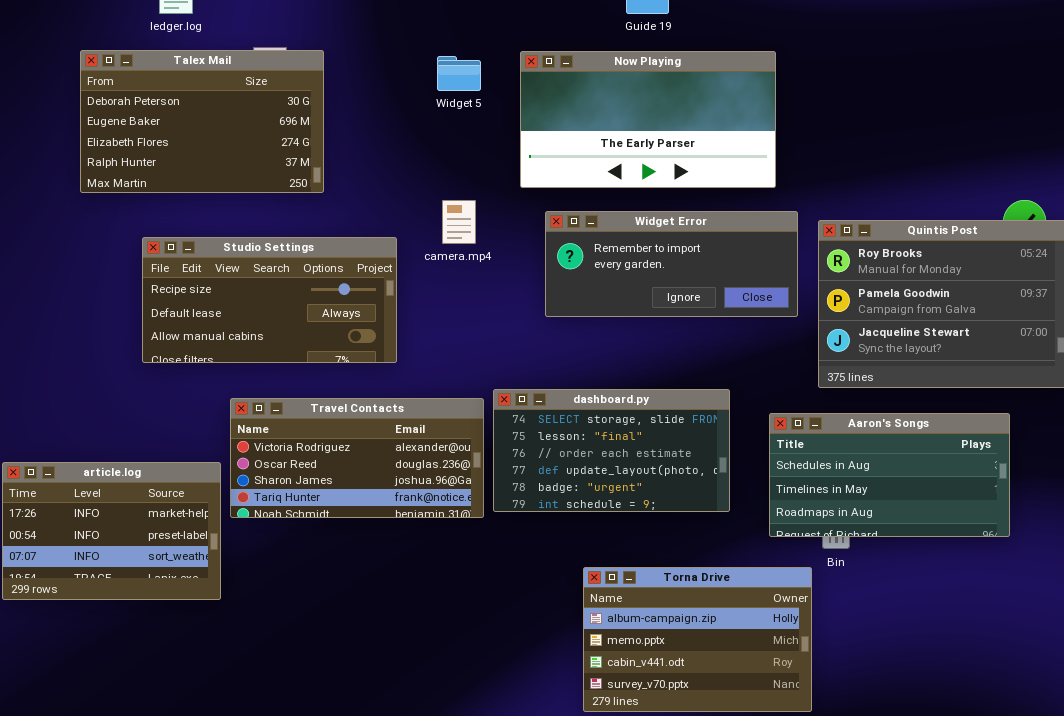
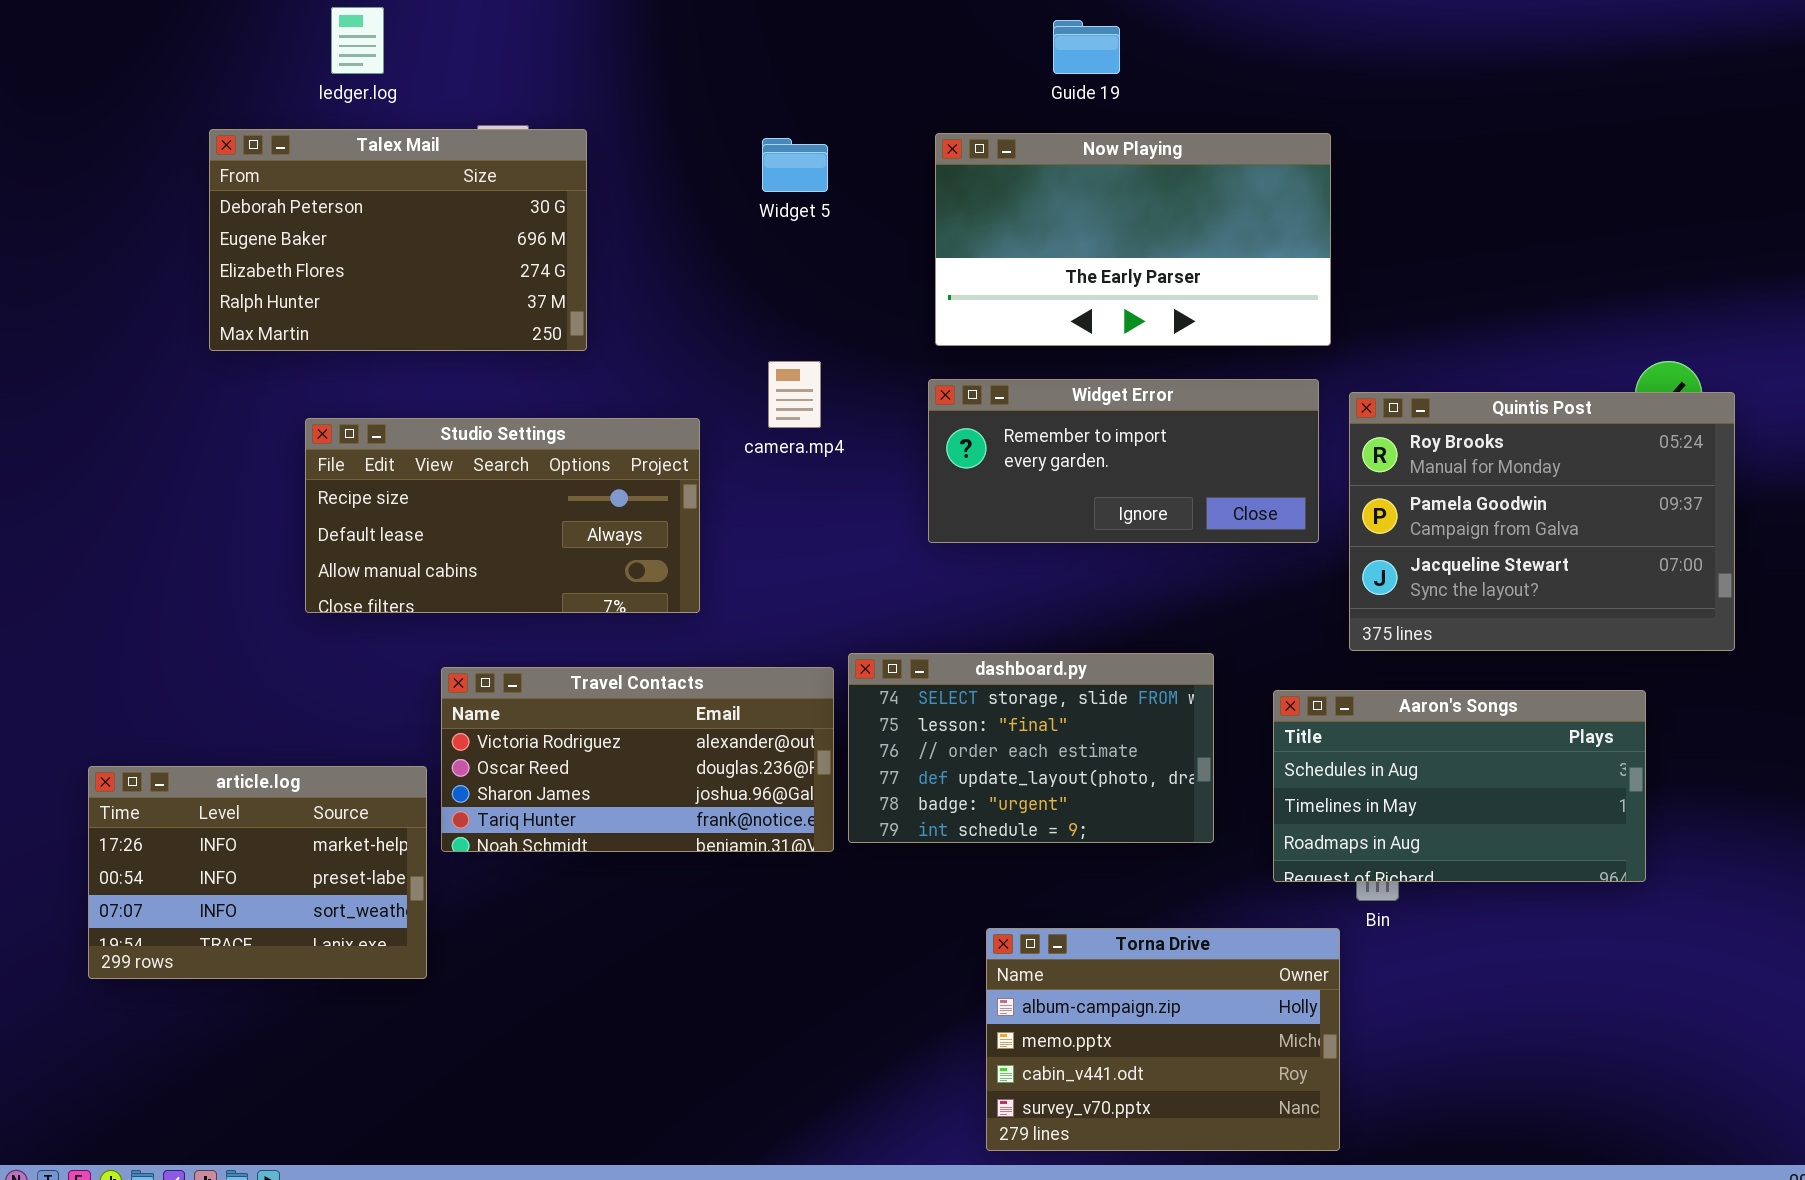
Now Playing: [520,51,776,188] -> [935,133,1331,346], moved

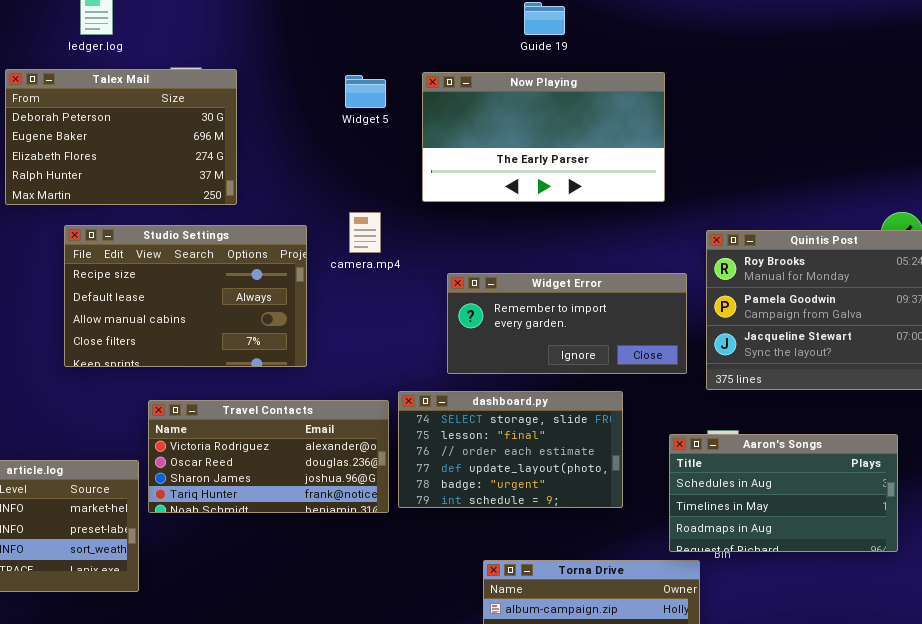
Now Playing: [935,133,1331,346] -> [422,72,665,202], moved
Widget Error: [928,379,1319,543] -> [447,273,687,374], moved
Studio Settings: [305,418,700,613] -> [64,225,307,367], resized
Aaron's Songs: [1273,690,1646,882] -> [669,434,898,552], moved

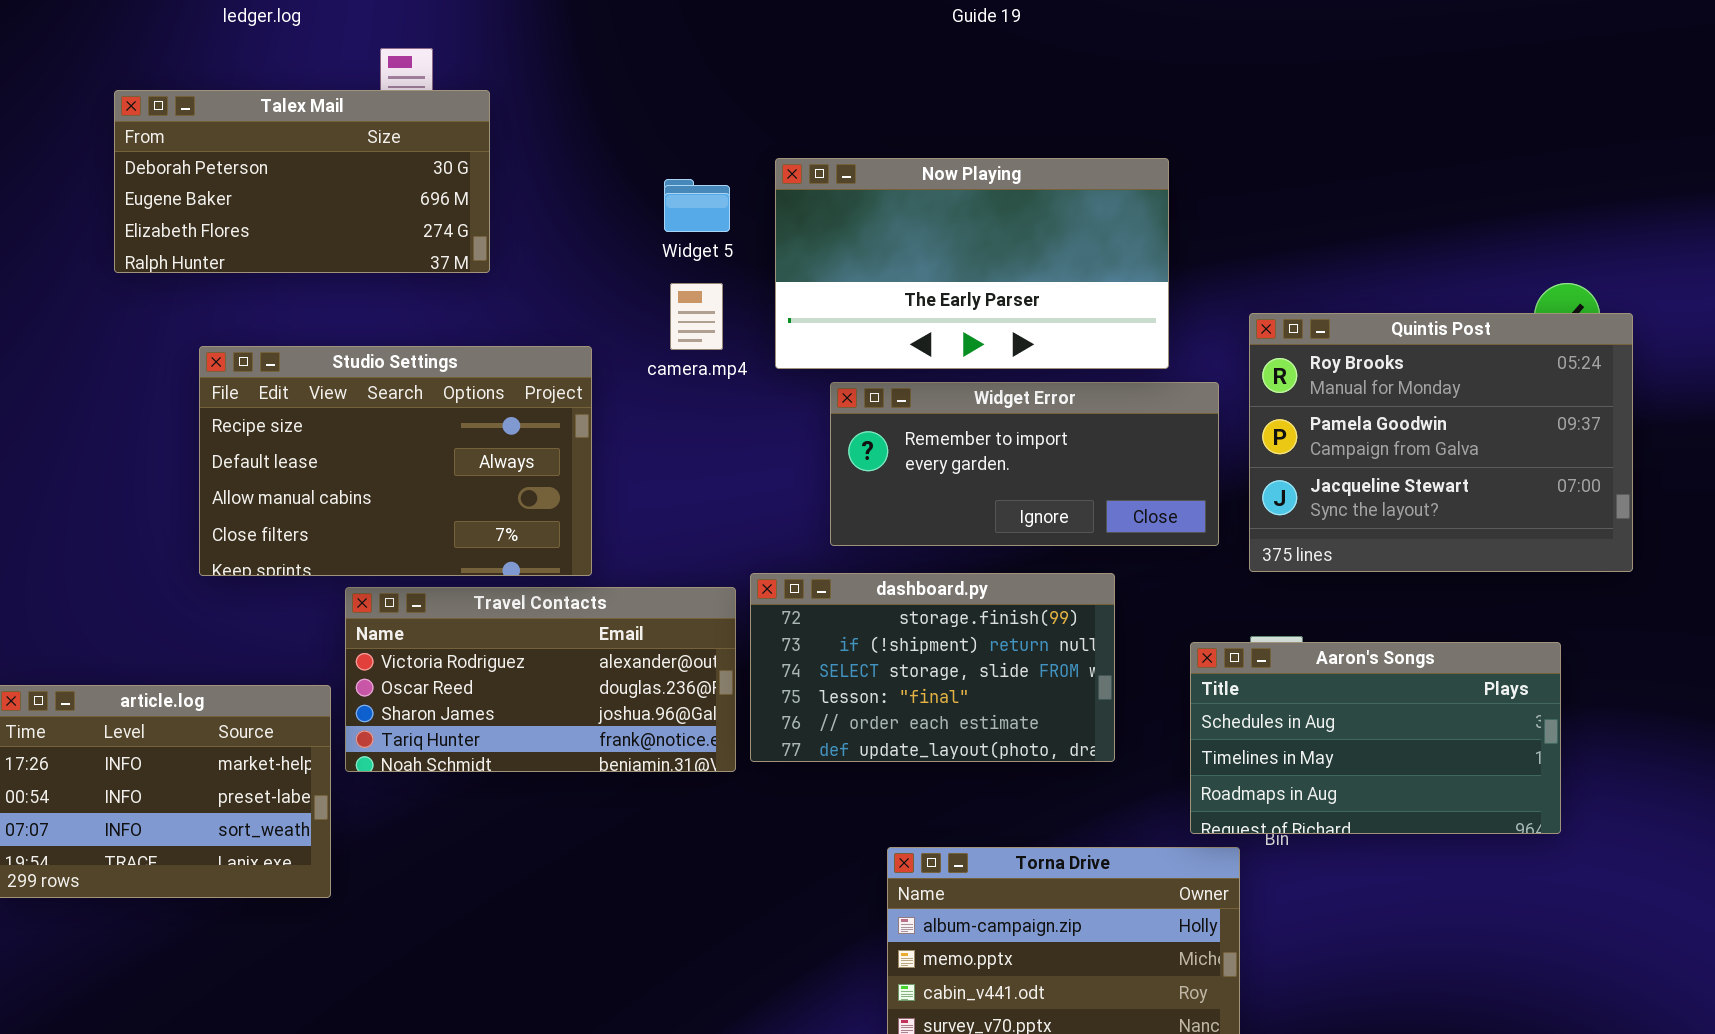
Talex Mail: [5,69,237,205] -> [114,90,490,273], resized
Now Playing: [422,72,665,202] -> [775,158,1169,369], moved
Widget 5: [345,75,386,108] -> [664,179,730,232], moved
Studio Settings: [64,225,307,367] -> [199,346,592,576], moved
dashboard.py: [398,391,623,508] -> [750,573,1115,762], scrolled up 2 rows

